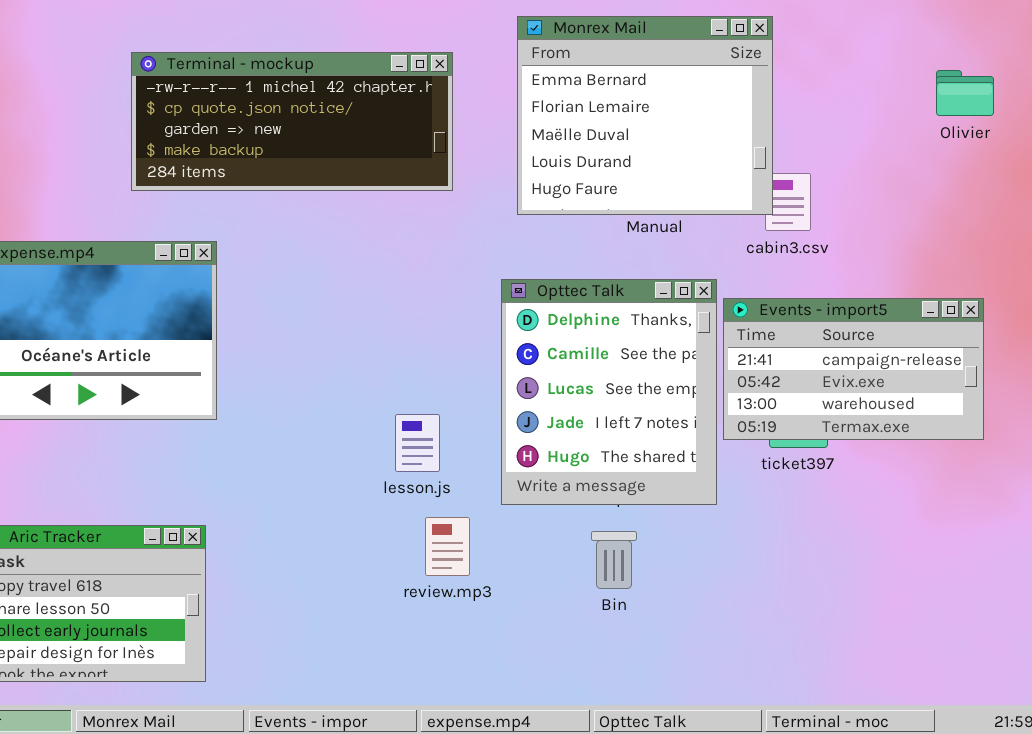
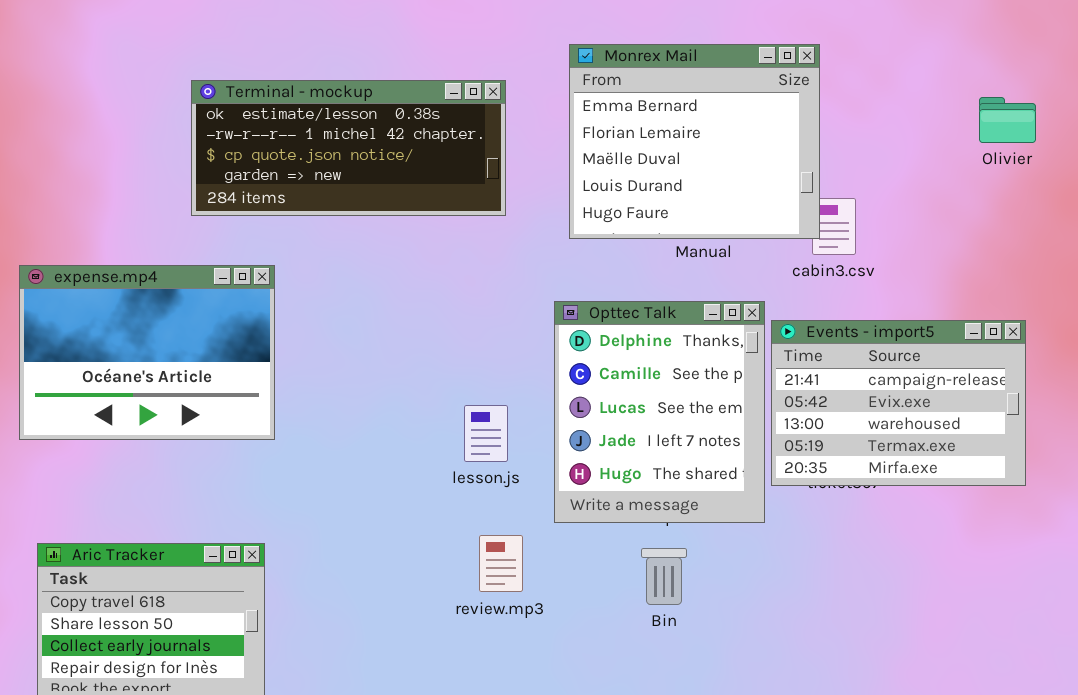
Terminal - mockup: [131,52,453,191] -> [191,80,506,216], scrolled up 1 row
Events - import5: [723,298,984,440] -> [771,320,1026,486], resized
lesson.js: [395,414,440,472] -> [464,405,508,462], moved

